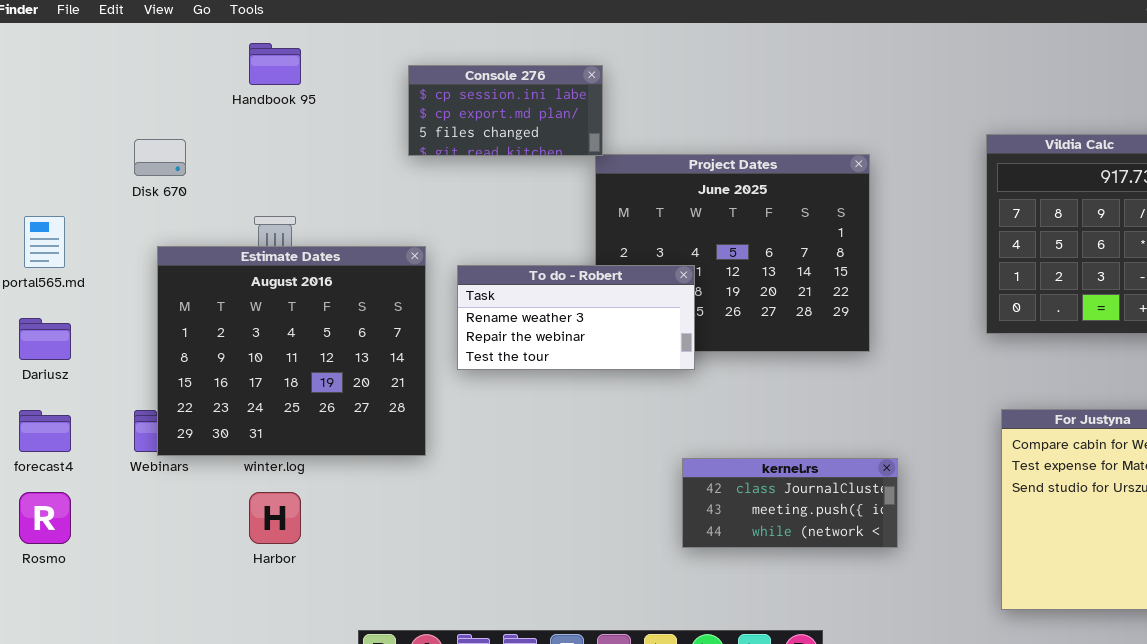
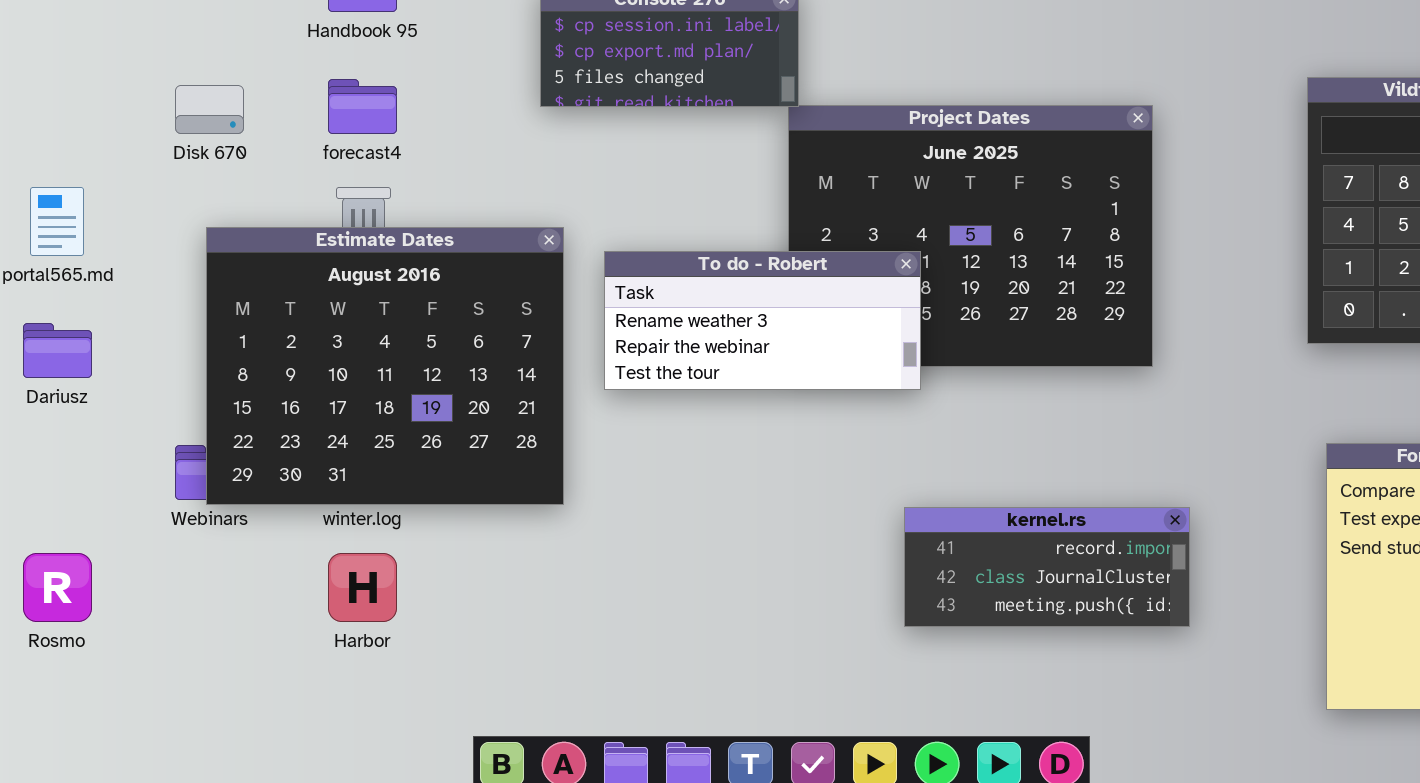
forecast4: [19,410,71,452] -> [328,79,397,134], moved
kernel.rs: [682,458,898,548] -> [904,507,1190,627], scrolled up 1 row

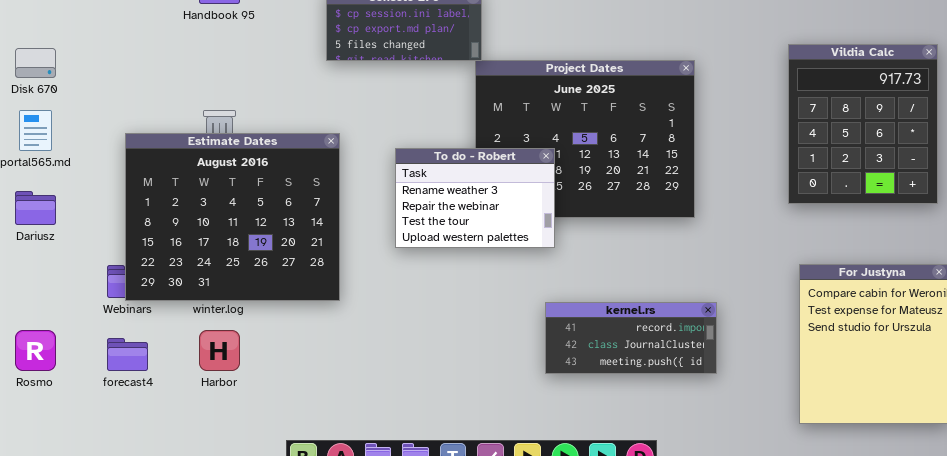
forecast4: [328,79,397,134] -> [107,338,148,371], moved
Disk 670: [175,85,244,134] -> [15,48,56,78], moved
To do - Robert: [604,251,921,390] -> [395,148,555,248], resized

